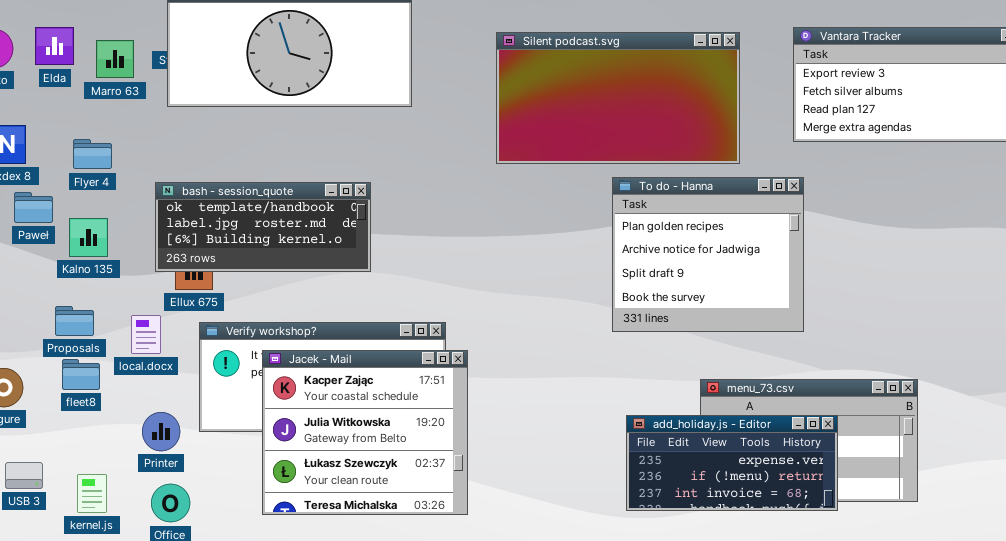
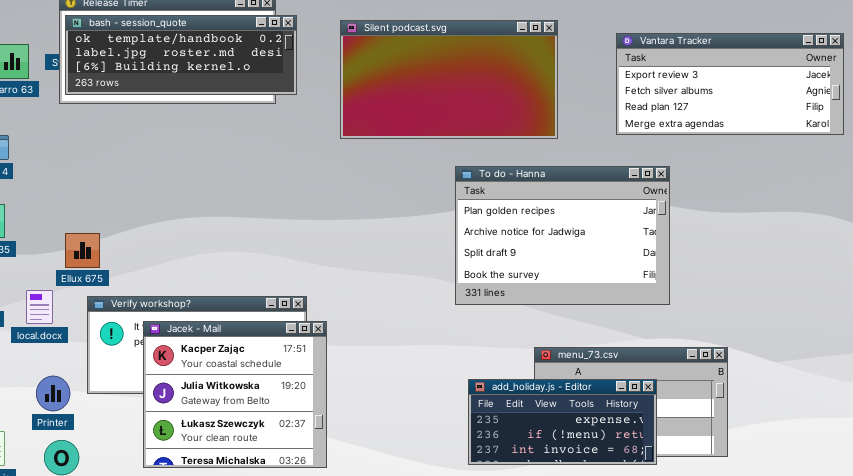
Silent podcast.svg: [496,32,740,164] -> [340,20,558,139], moved
To do - Hanna: [612,177,804,332] -> [455,166,670,305], resized
bash - session_quote: [155,182,371,272] -> [65,15,297,95], moved, resized

